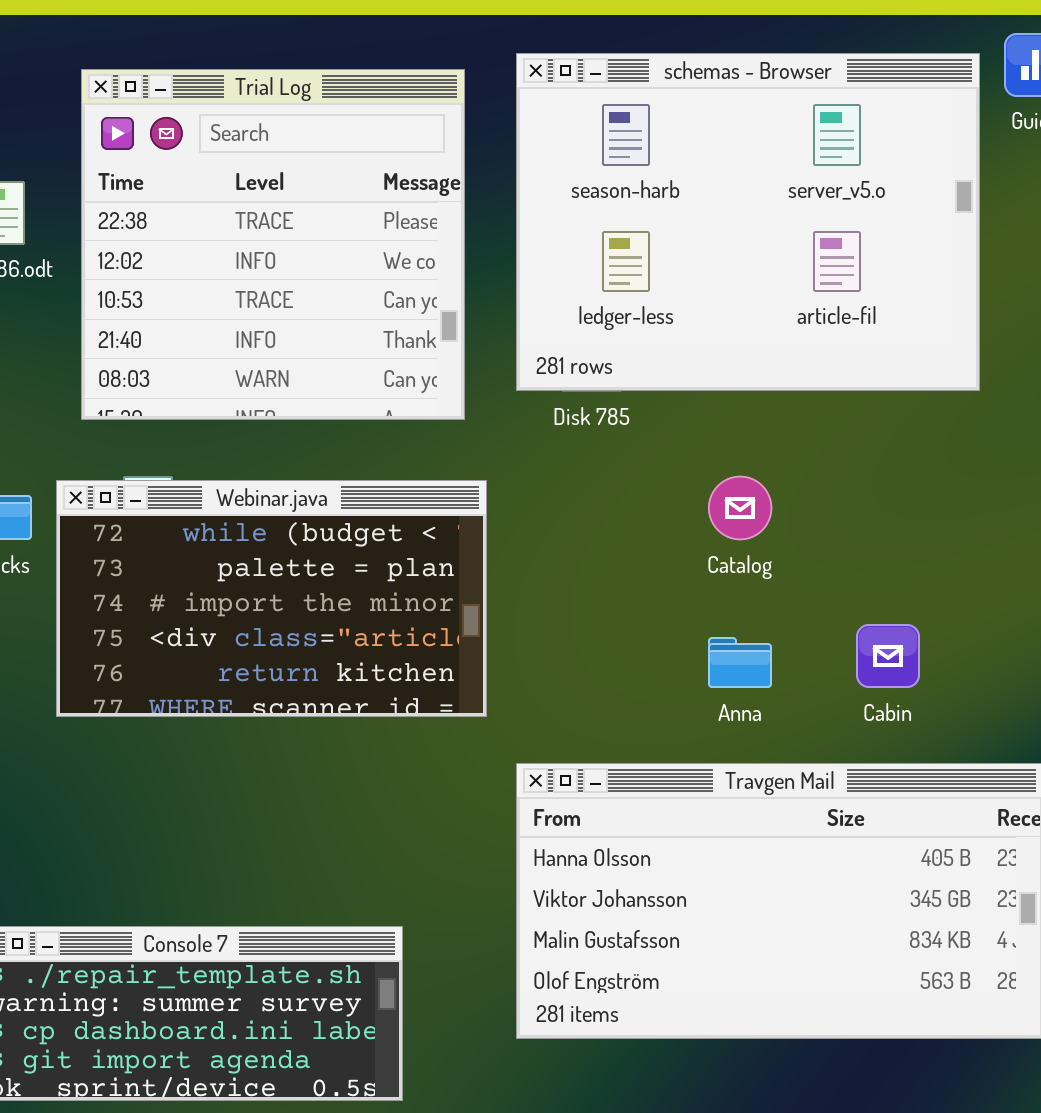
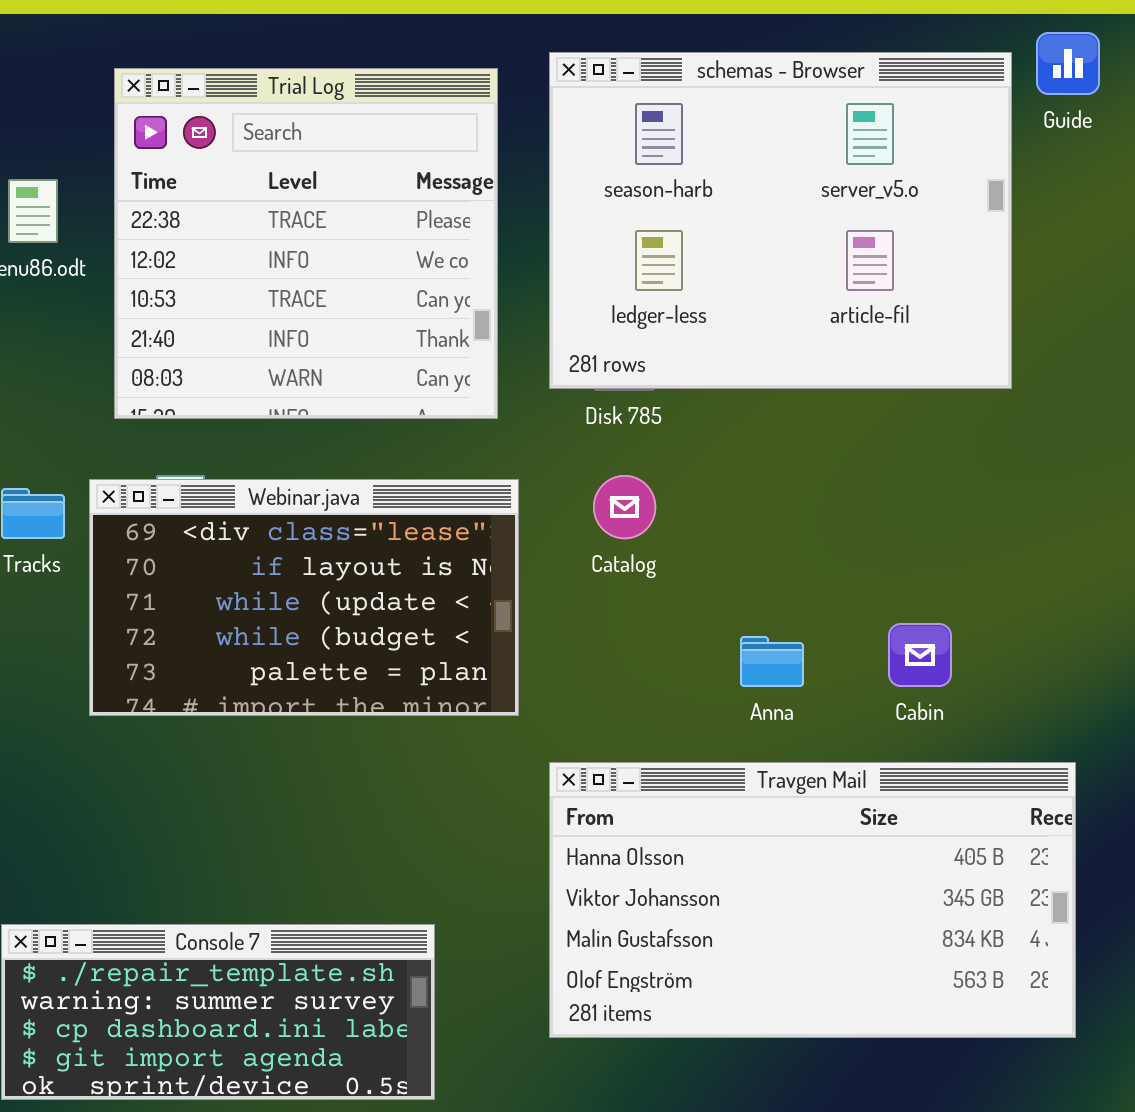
Catalog: [708,476,772,540] -> [593,475,656,539], moved
Webinar.java: [56,480,487,717] -> [89,479,519,716], scrolled up 3 rows

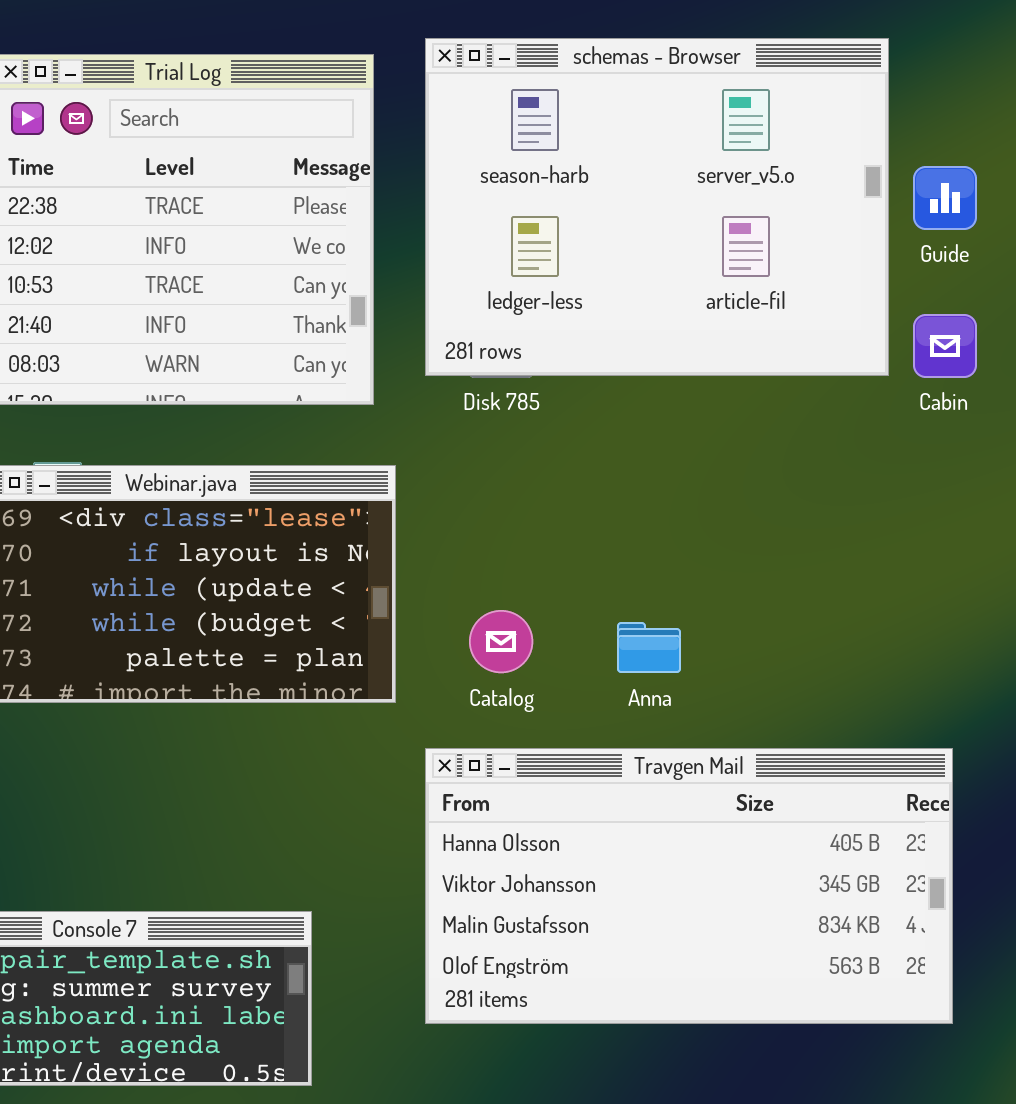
Guide: [1036,32,1100,95] -> [913,166,977,230], moved
Catalog: [593,475,656,539] -> [469,610,533,673], moved
Cabin: [888,623,952,687] -> [913,314,977,378], moved

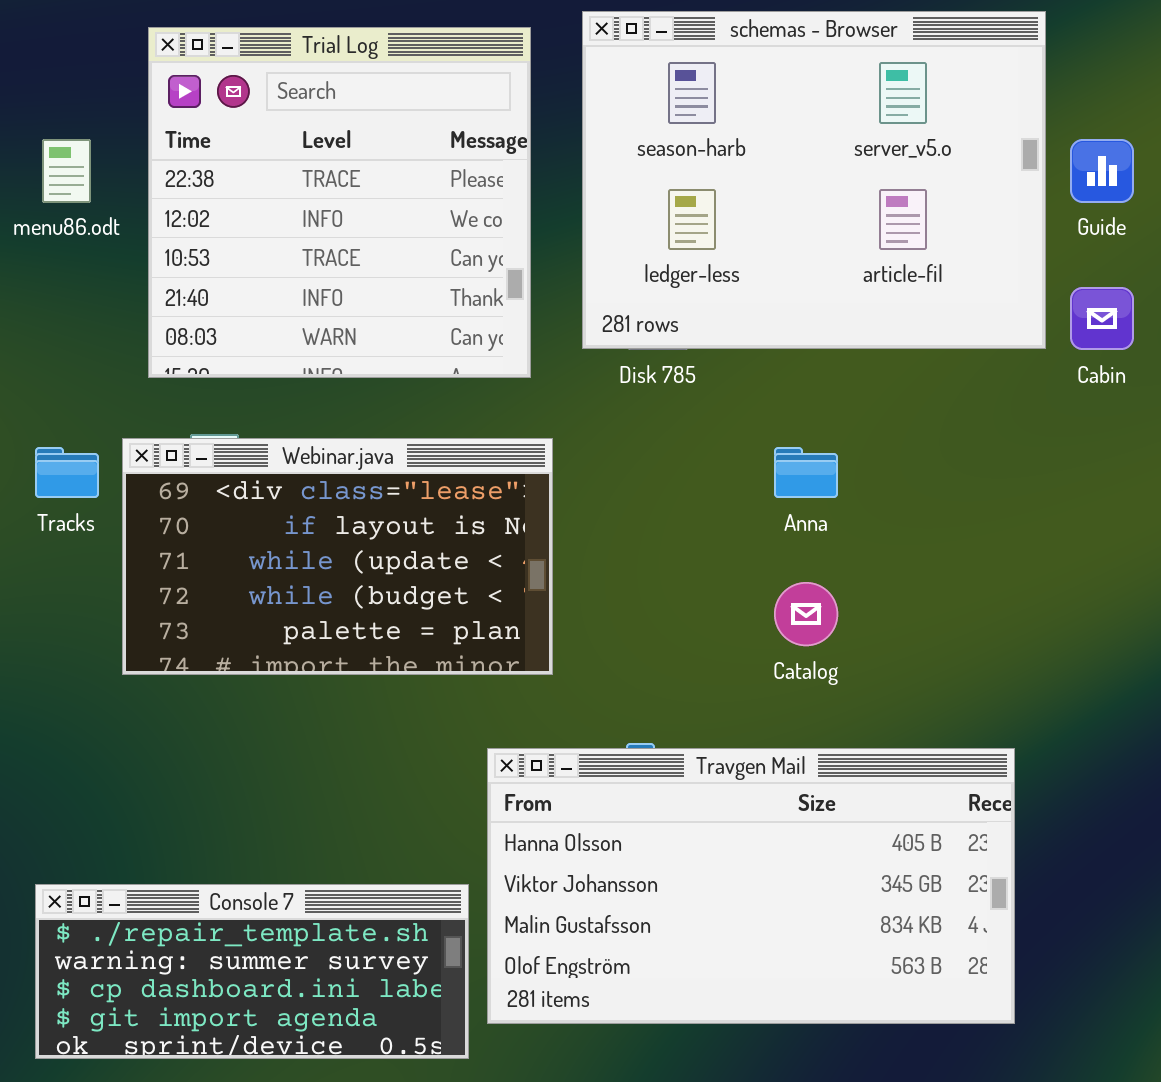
Catalog: [469,610,533,673] -> [774,582,838,646], moved
Anna: [617,622,681,673] -> [774,447,838,498], moved
Travgen Mail: [425,748,953,1024] -> [487,748,1015,1024], moved

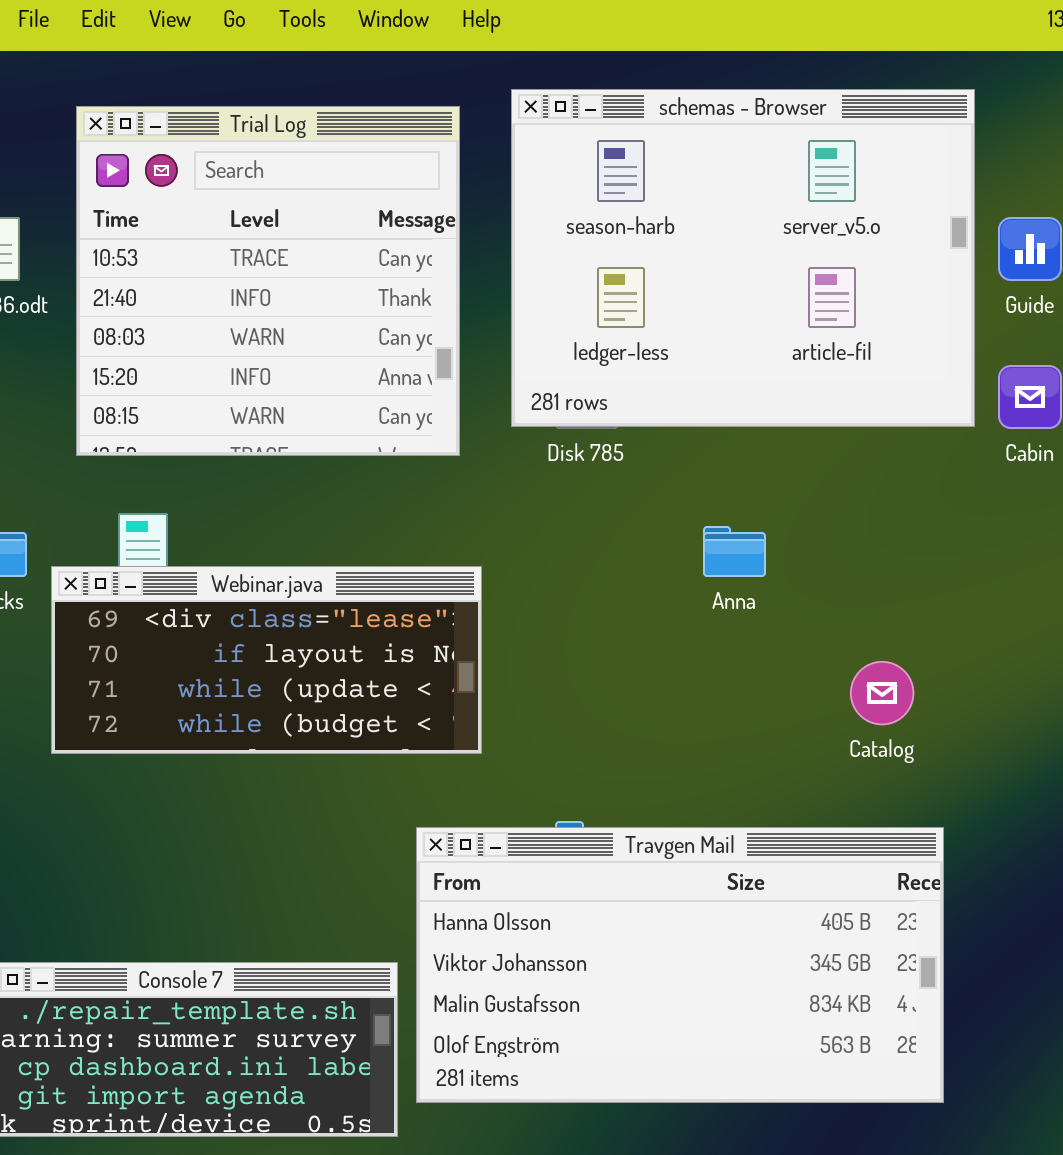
Trial Log: [148,27,531,378] -> [76,106,460,456], scrolled down 2 rows
Webinar.java: [122,438,553,675] -> [51,566,482,754], resized
Catalog: [774,582,838,646] -> [850,661,914,725], moved

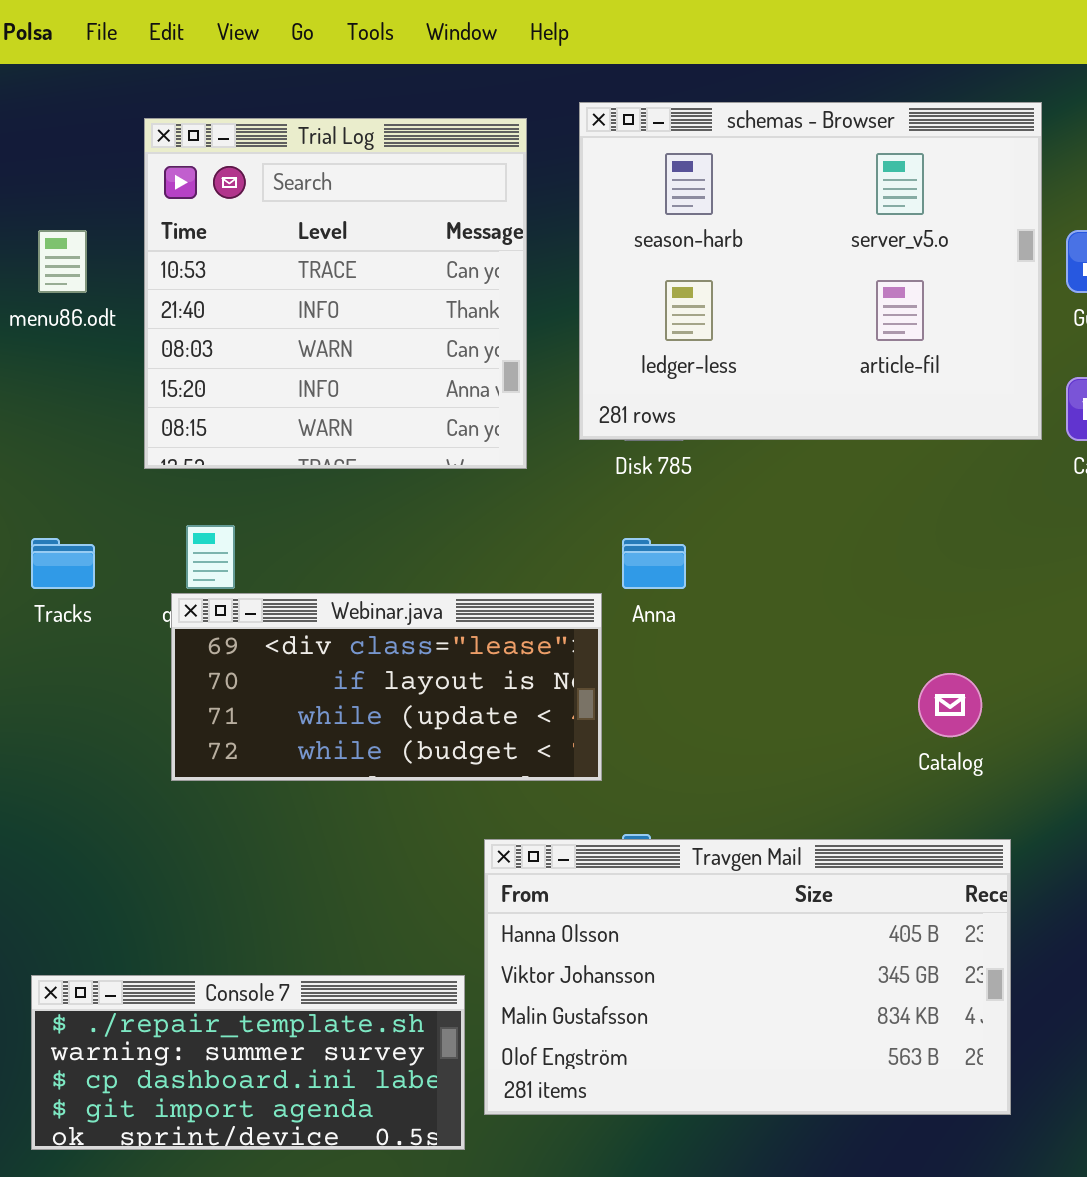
Anna: [703,526,766,577] -> [622,538,686,589], moved
Webinar.java: [51,566,482,754] -> [171,593,602,781], moved

